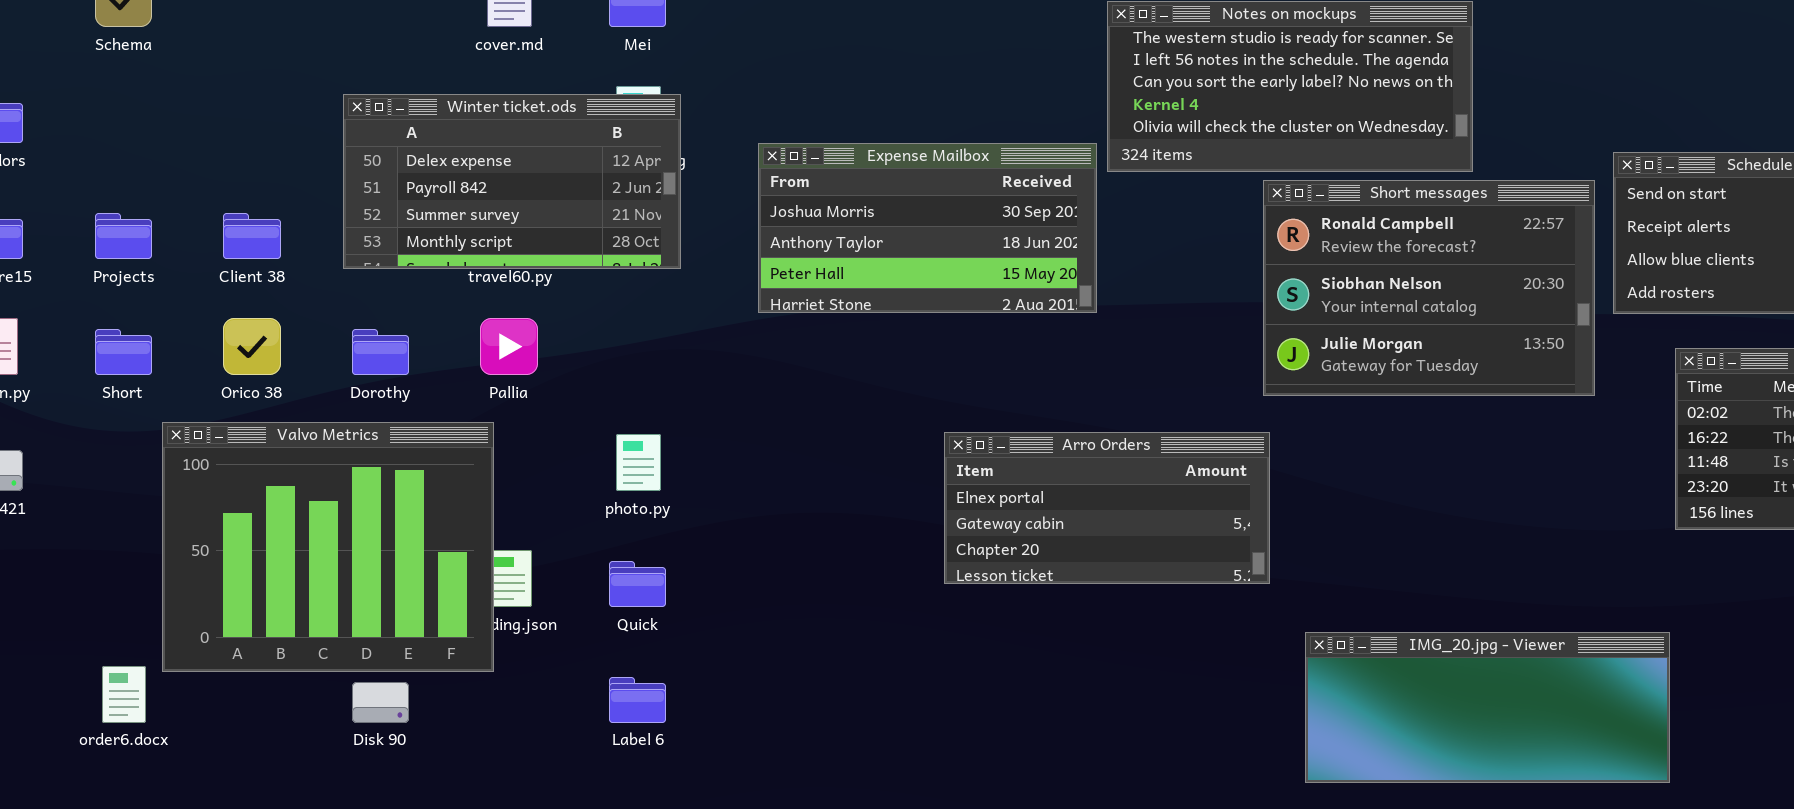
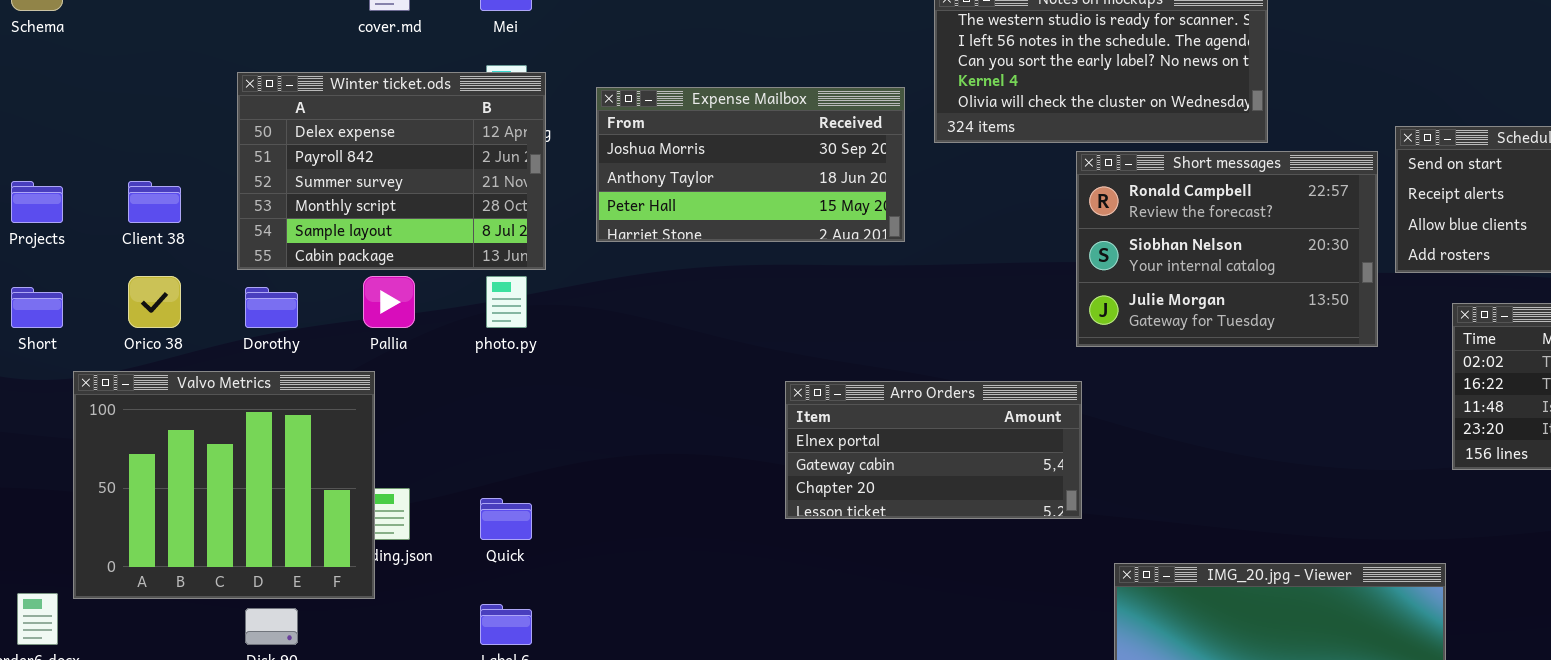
Winter ticket.ods: [343,94,681,269] -> [237,72,546,270], resized
Expense Mailbox: [758,143,1097,313] -> [596,87,905,242], moved
photo.py: [616,434,661,491] -> [486,276,527,328], moved

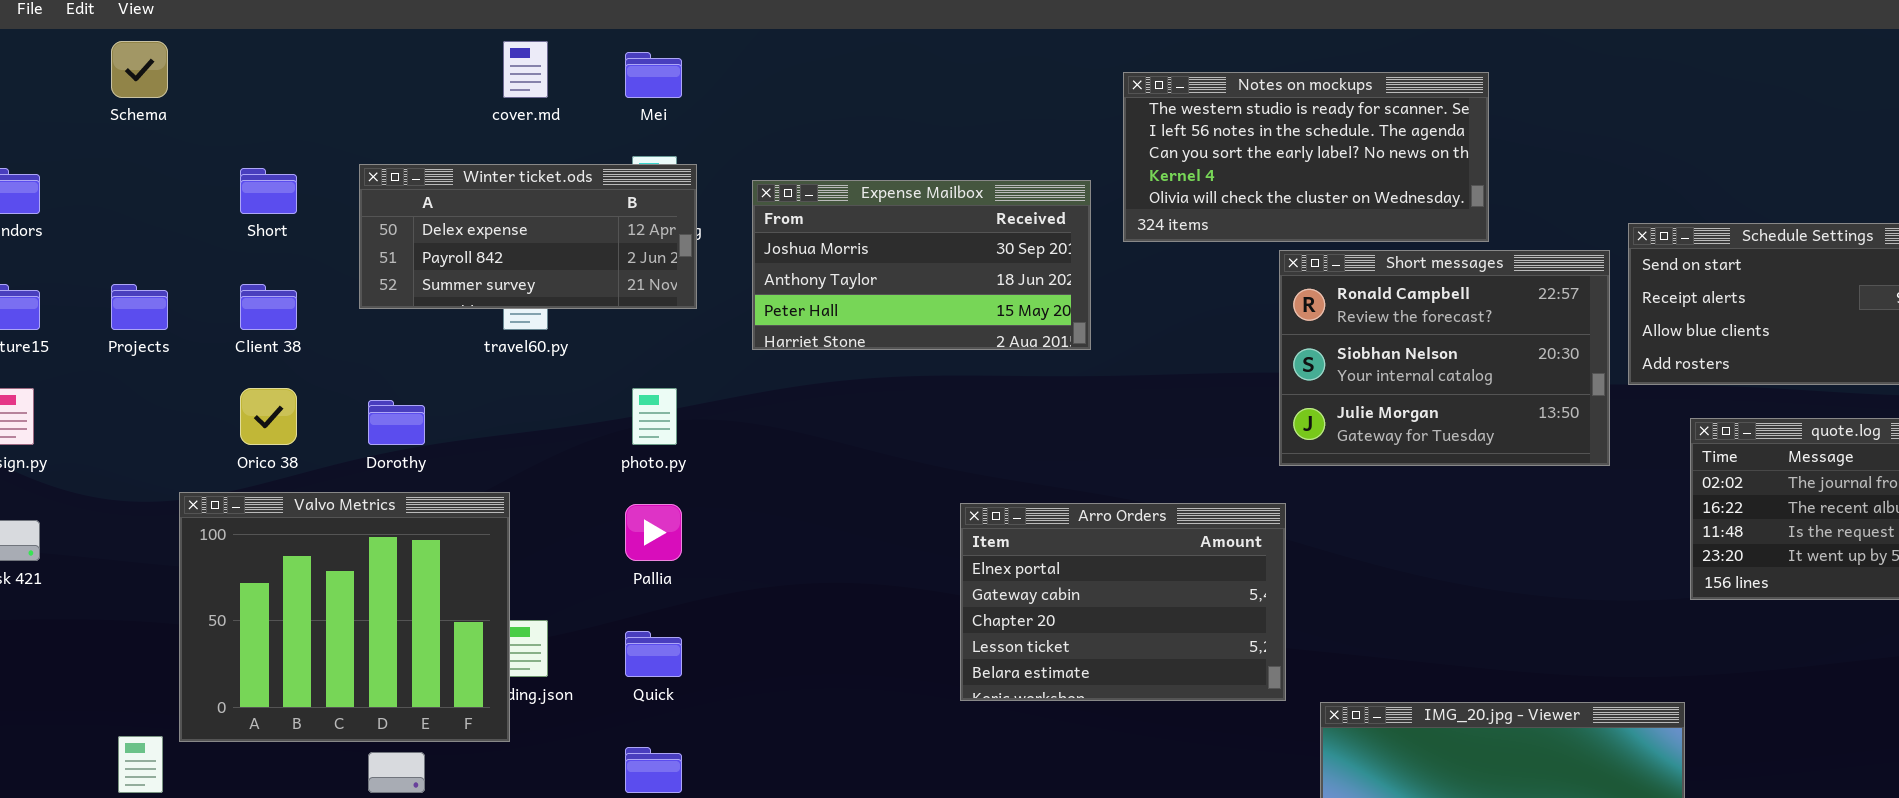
Winter ticket.ods: [237,72,546,270] -> [359,164,697,309], resized
Pallia: [363,276,415,328] -> [625,504,682,561], moved
Short: [11,287,63,328] -> [240,168,297,214], moved
Arro Orders: [785,381,1082,519] -> [960,503,1286,701], resized

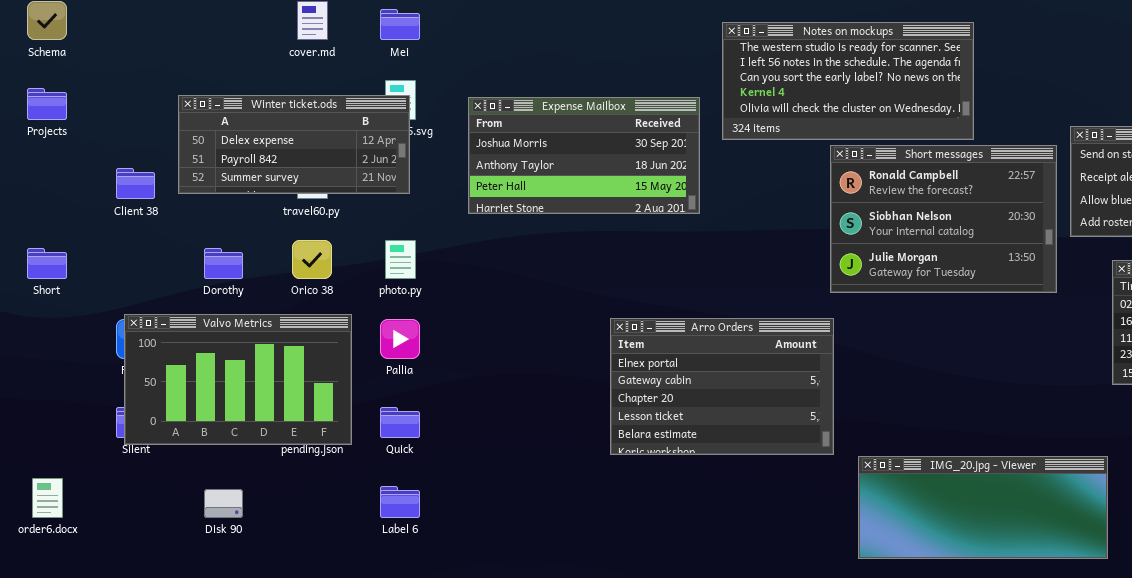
Winter ticket.ods: [359,164,697,309] -> [178,95,410,194], moved
Short: [240,168,297,214] -> [27,248,67,279], moved
Projects: [111,284,168,330] -> [27,88,67,120], moved
Orico 38: [240,388,297,445] -> [292,240,332,279], moved
Valvo Metrics: [179,492,510,742] -> [124,314,352,445], moved, resized

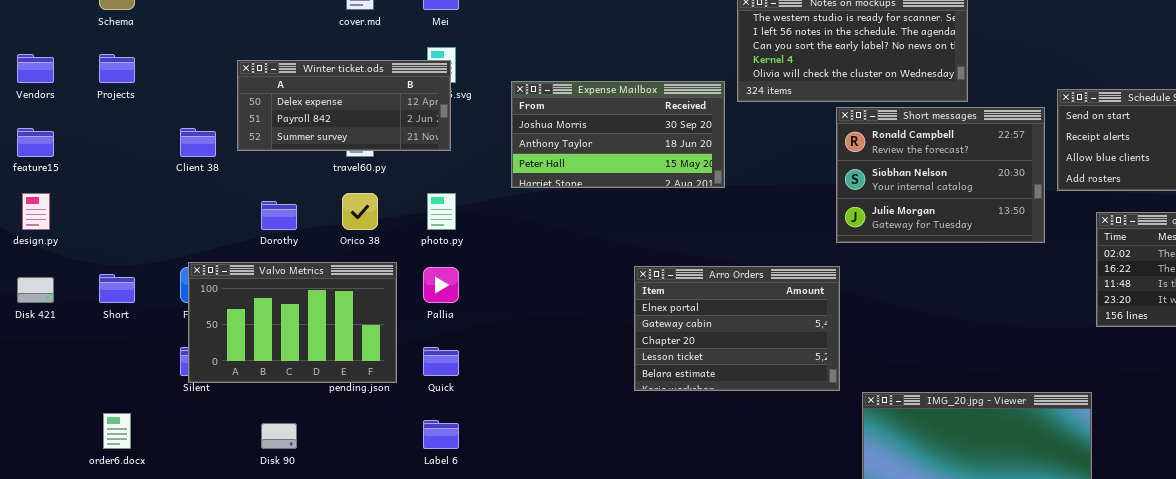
Expense Mailbox: [468,97,700,214] -> [511,81,725,188], moved
Short: [27,248,67,279] -> [99,274,135,303], moved

